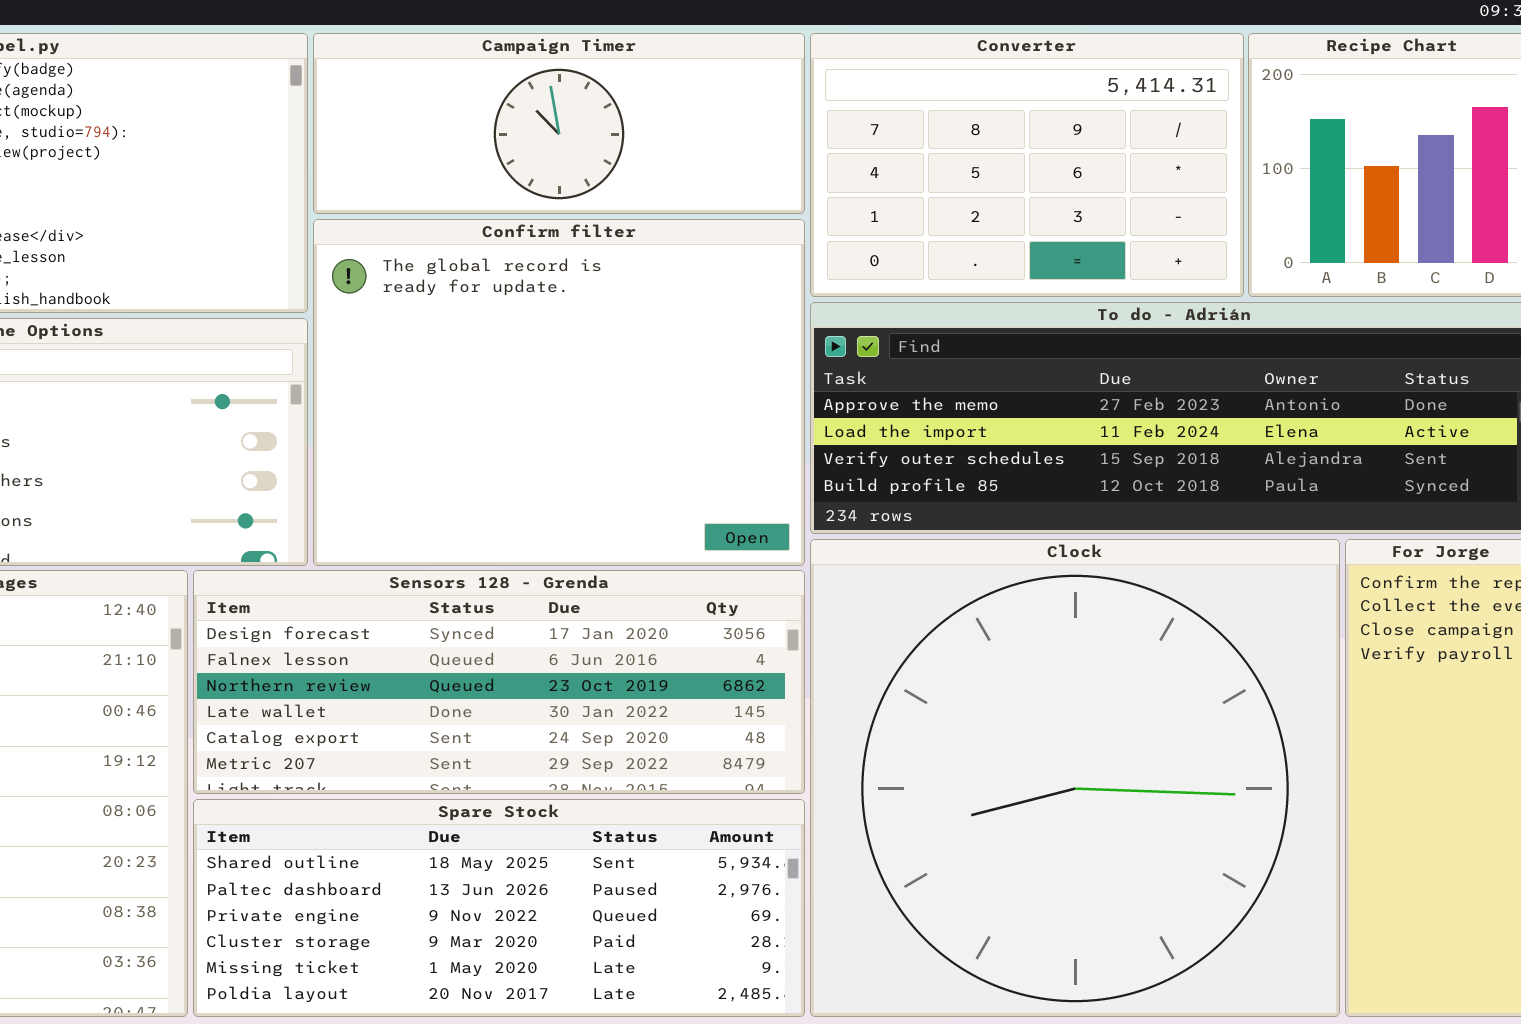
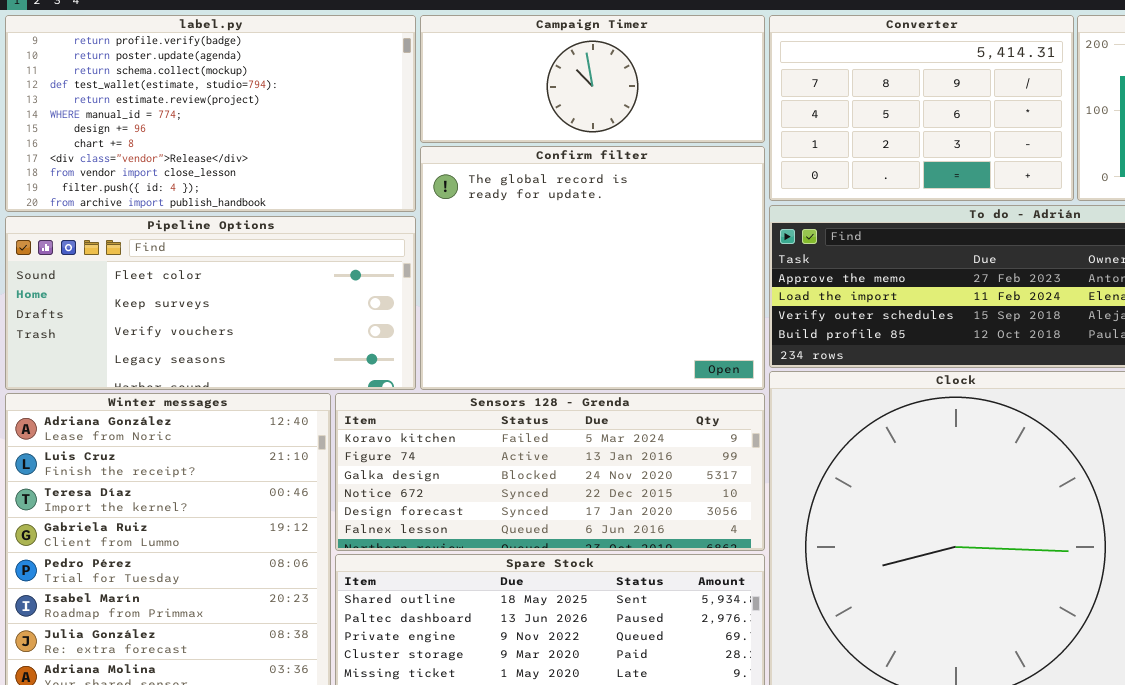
Sensors 128 - Grenda: [193,570,805,794] -> [335,393,765,551], scrolled up 4 rows

